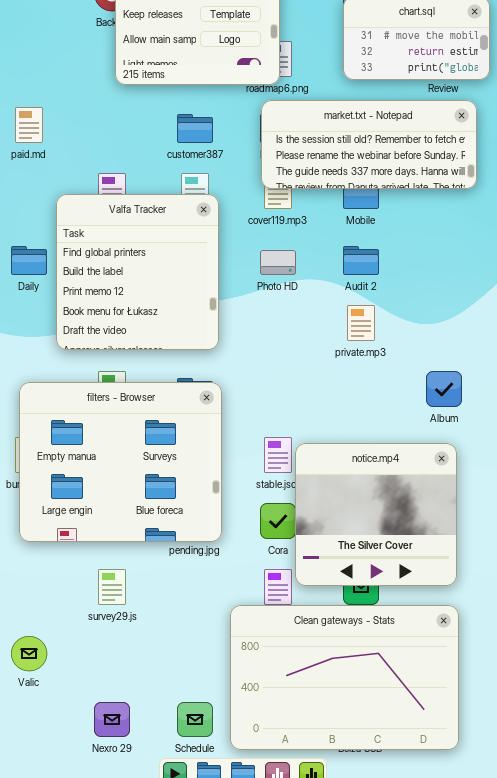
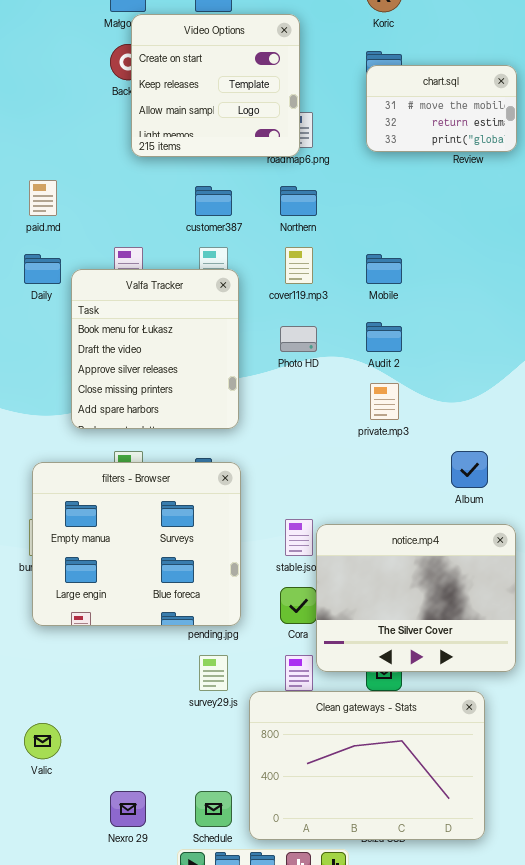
market.txt - Notepad: [261,100,477,189] -> none, closed
Valfa Tracker: [56,194,219,350] -> [71,269,239,429], scrolled down 3 rows
Daily: [11,246,47,275] -> [24,254,61,284], moved
notice.mp4: [295,443,457,586] -> [316,524,516,672], resized
survey29.js: [98,569,126,605] -> [199,655,228,691], moved

